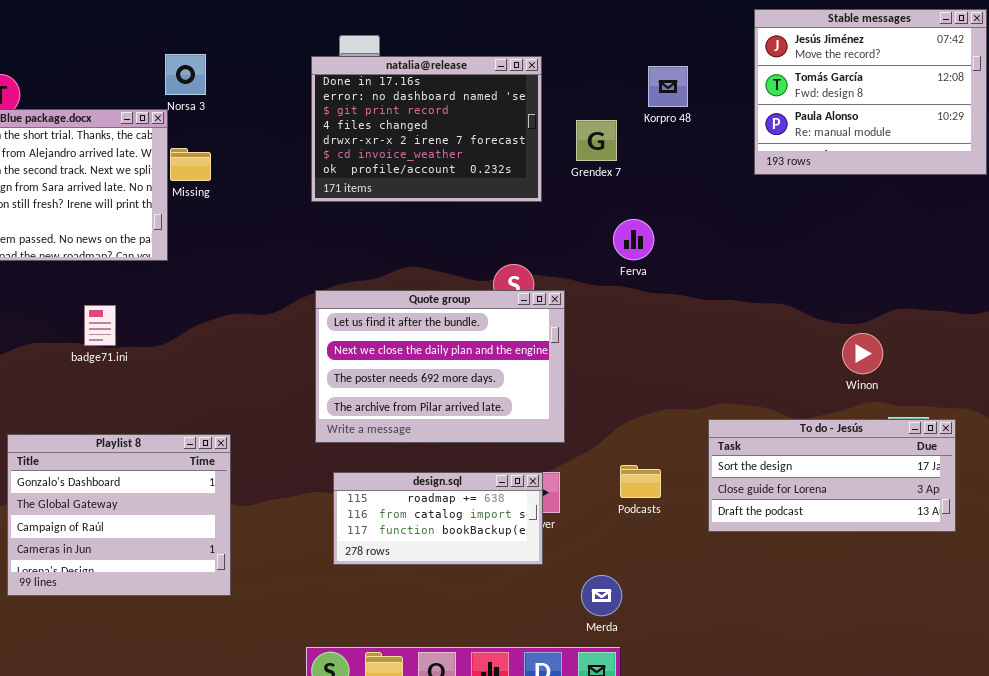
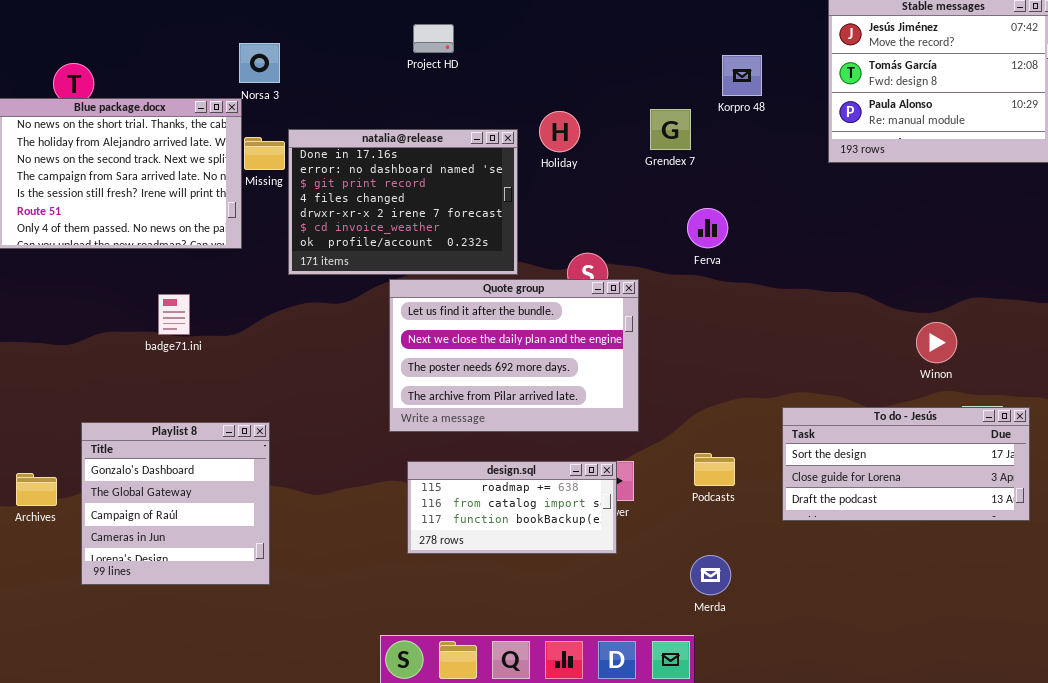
natalia@release: [311,56,542,202] -> [288,129,518,275], moved
Playlist 8: [7,434,231,596] -> [81,422,270,585], resized
Merda: [581,575,622,616] -> [690,555,731,595], moved

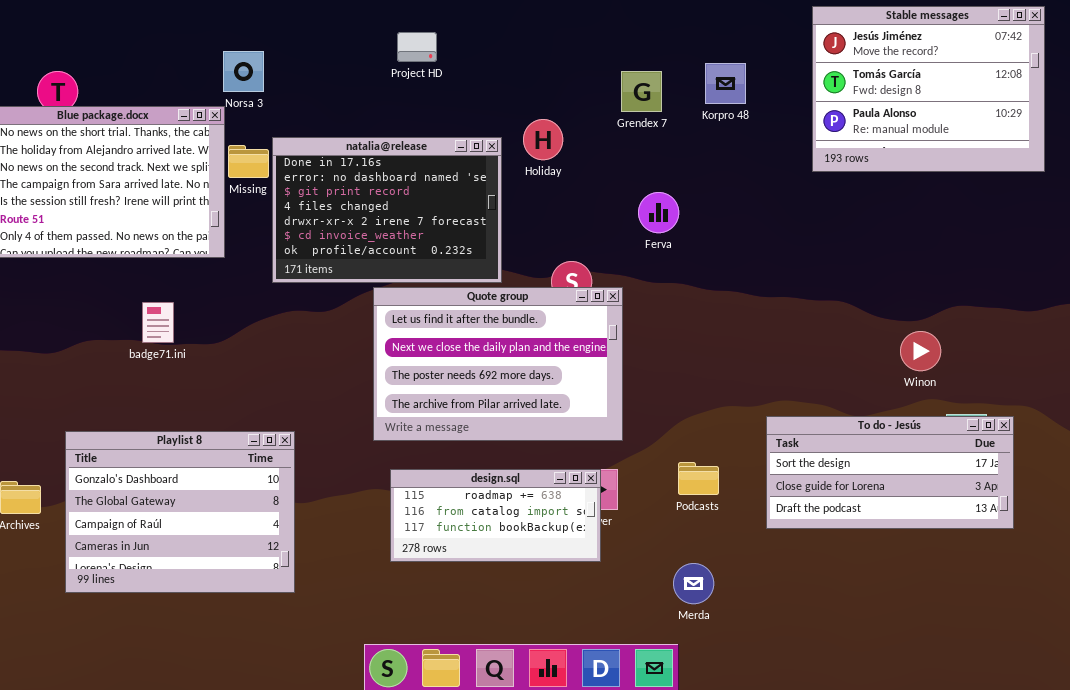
Grendex 7: [650,109,691,150] -> [621,71,662,112], moved
Ferva: [687,208,728,248] -> [638,192,679,233], moved
Playlist 8: [81,422,270,585] -> [65,431,295,593], resized

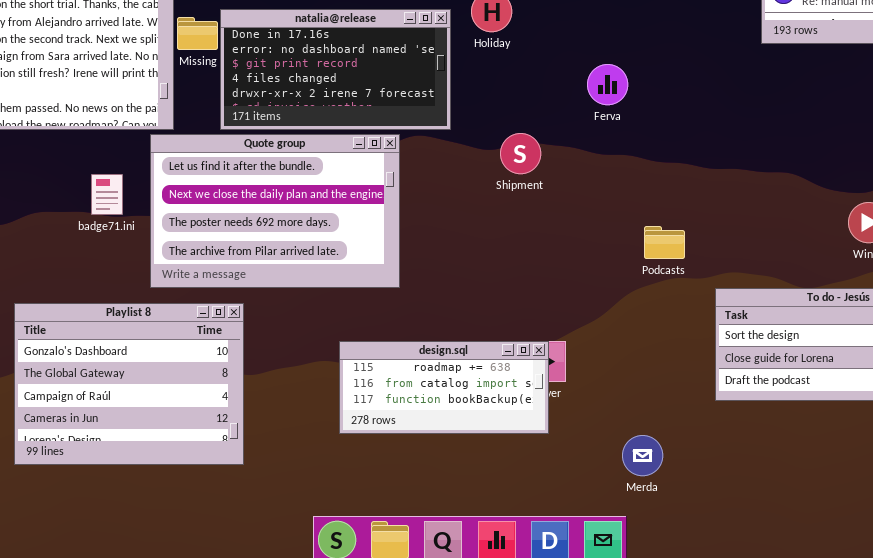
natalia@release: [272,137,502,283] -> [220,9,451,130], resized
Quote group: [373,287,623,441] -> [150,134,400,288], moved
Podcasts: [678,462,719,495] -> [644,226,685,259], moved

